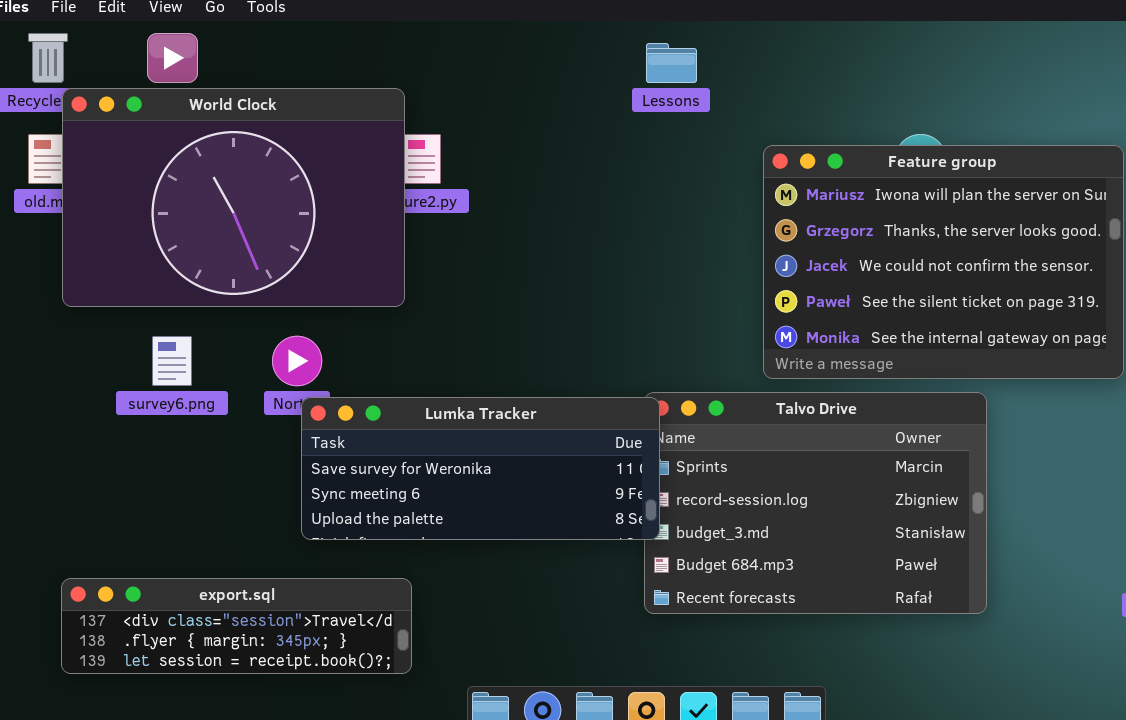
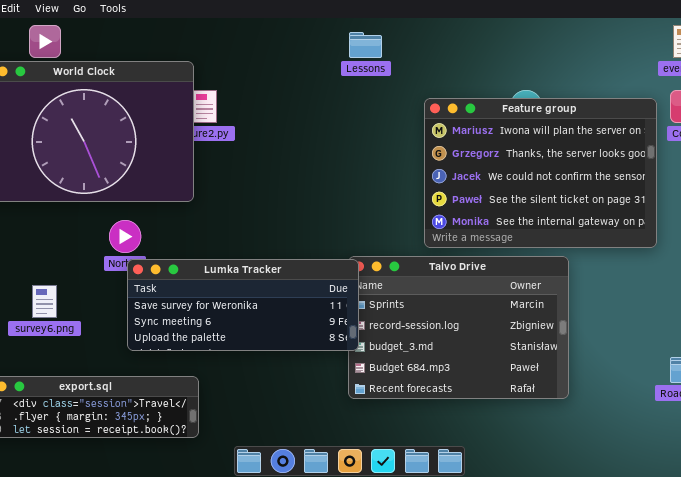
survey6.png: [152,336,192,386] -> [32,285,57,318], moved

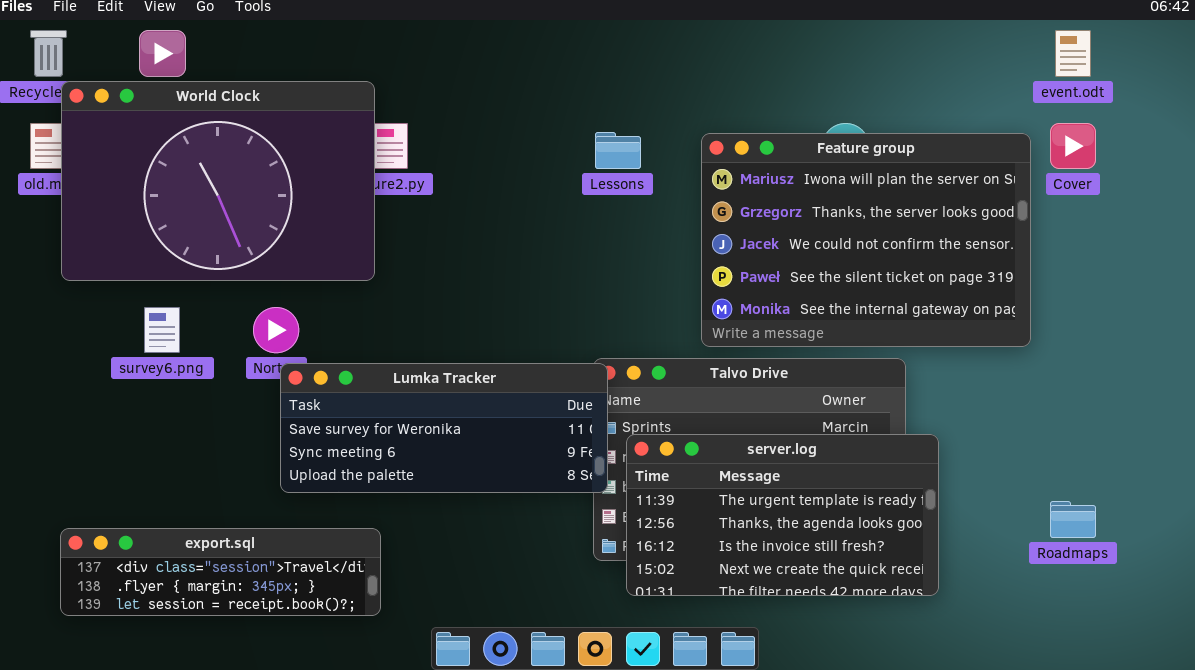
Lessons: [349,32,382,58] -> [595,132,641,169], moved
survey6.png: [32,285,57,318] -> [144,307,180,353], moved
server.log: none -> [626,434,939,596], opened

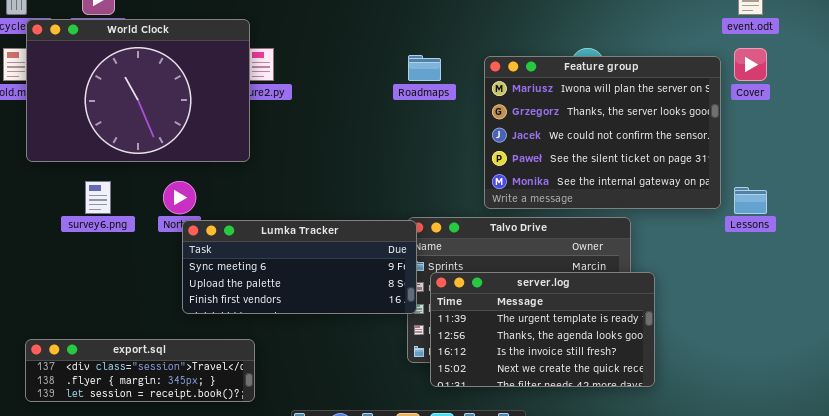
Lessons: [595,132,641,169] -> [734,187,767,214], moved
Lumka Tracker: [280,363,608,493] -> [182,220,417,314], scrolled down 1 row
Roadmaps: [1050,501,1096,538] -> [408,55,441,81], moved

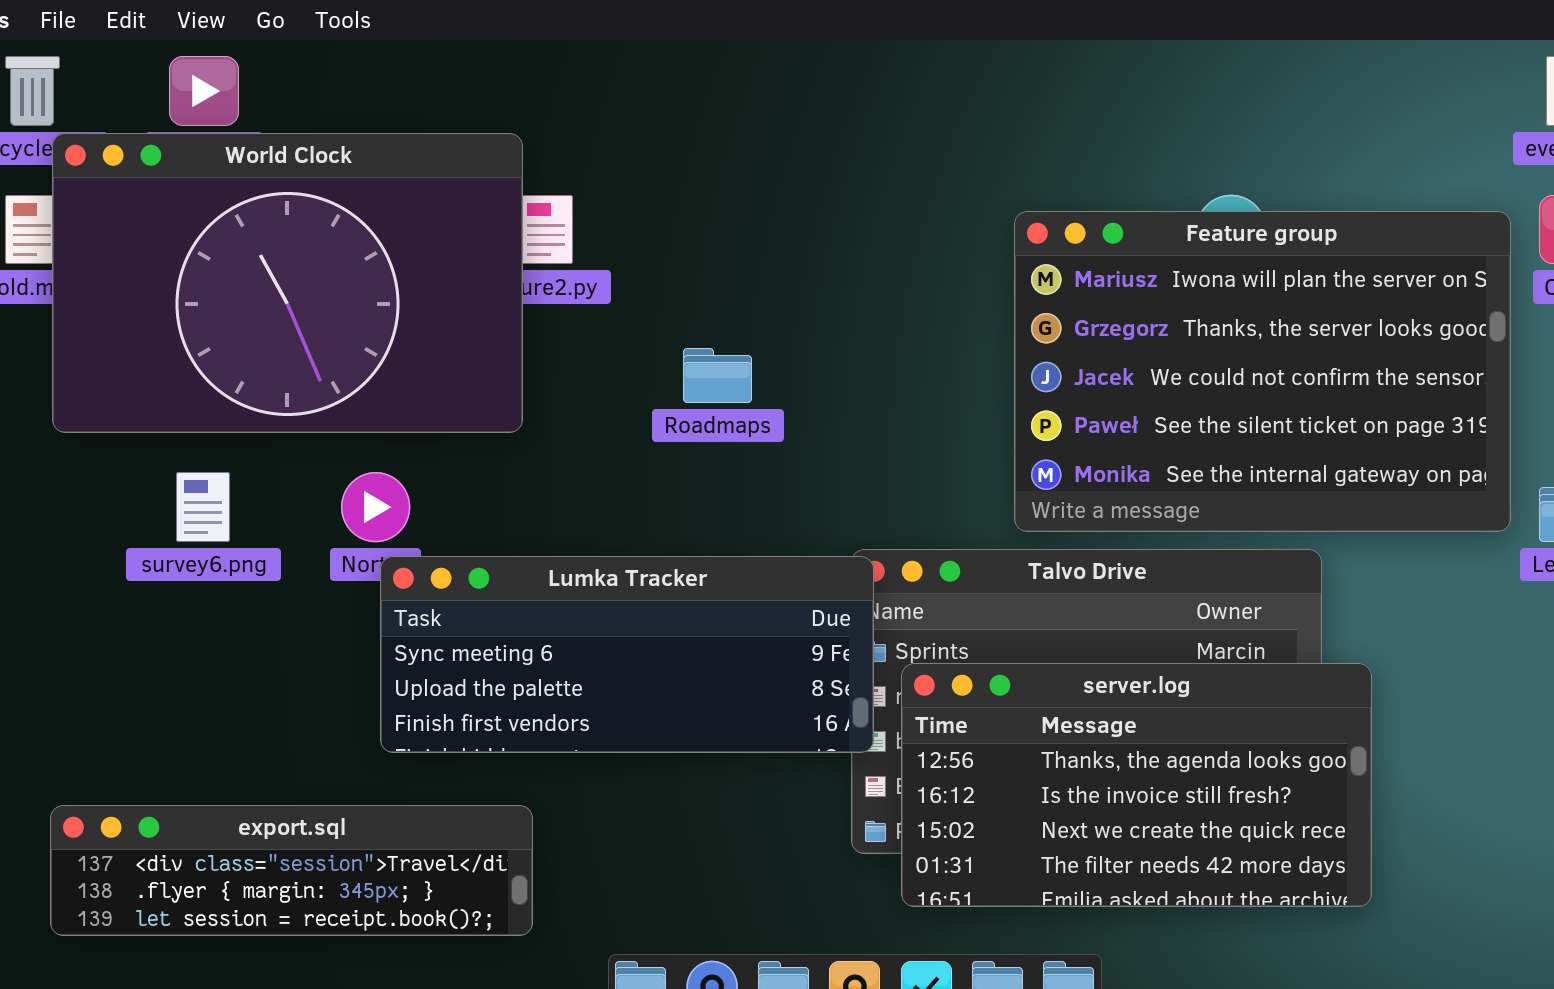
Roadmaps: [408,55,441,81] -> [683,348,752,403], moved
server.log: [430,272,655,387] -> [901,663,1372,907], scrolled down 1 row

